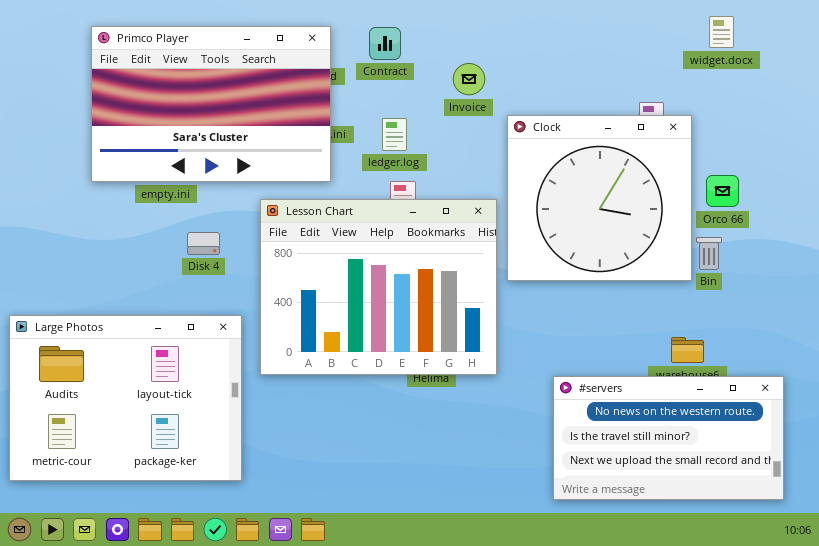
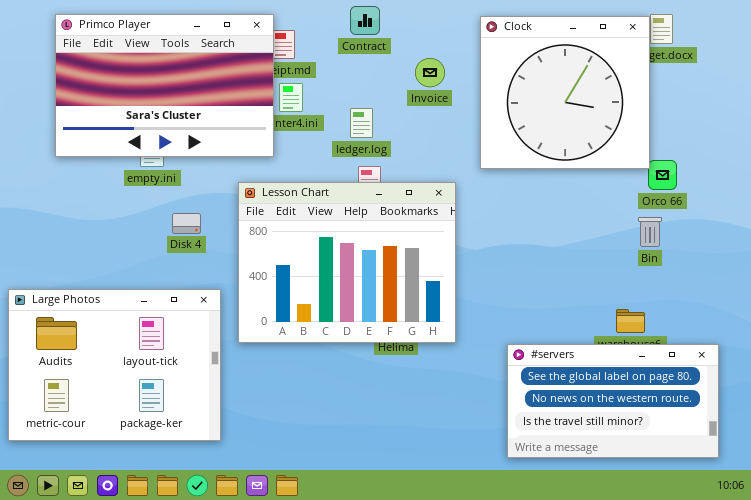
Primco Player: [91,26,331,182] -> [55,14,274,157], moved
Contract: [369,27,401,60] -> [350,6,380,35], moved
Clock: [507,115,692,281] -> [480,16,650,169], moved
#servers: [553,376,784,500] -> [507,344,719,458], scrolled up 1 row

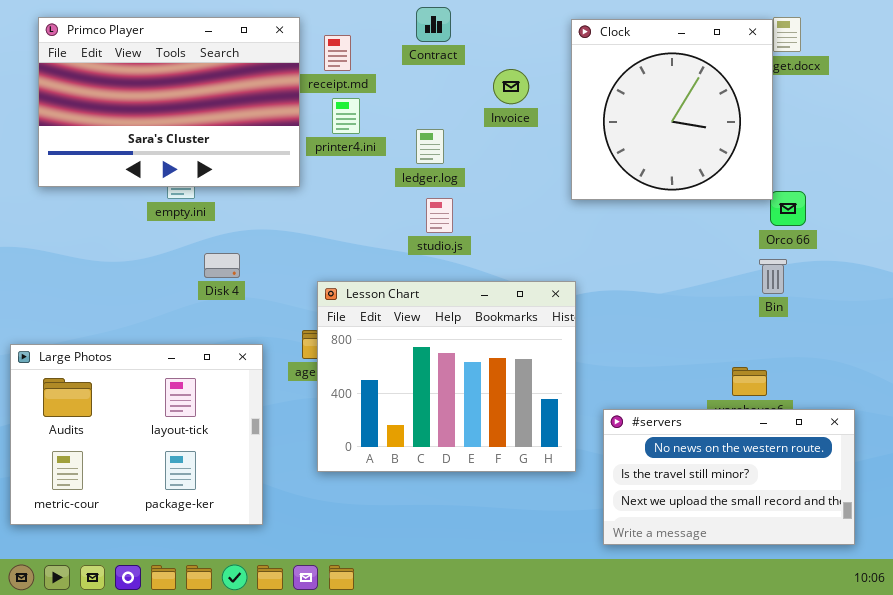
Primco Player: [55,14,274,157] -> [38,17,300,187], moved
Lesson Chart: [238,182,456,343] -> [317,281,576,472], moved
#servers: [507,344,719,458] -> [603,409,855,545], scrolled down 1 row

